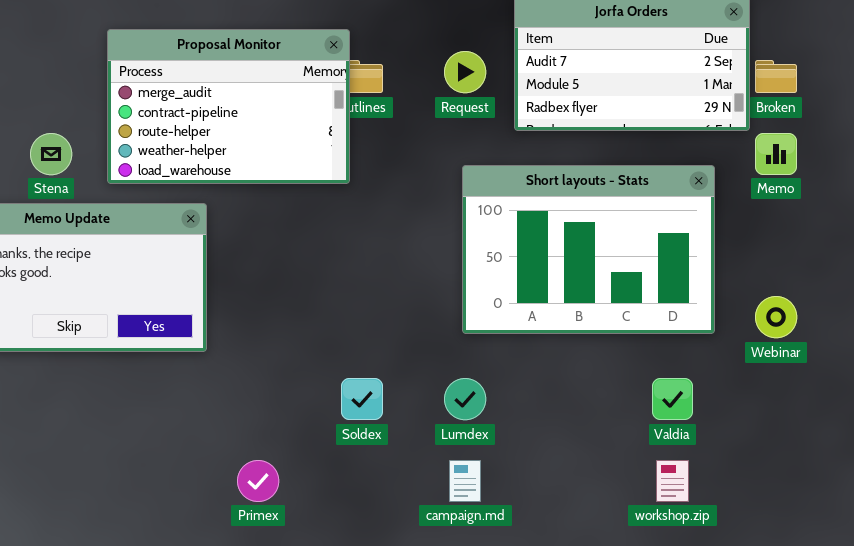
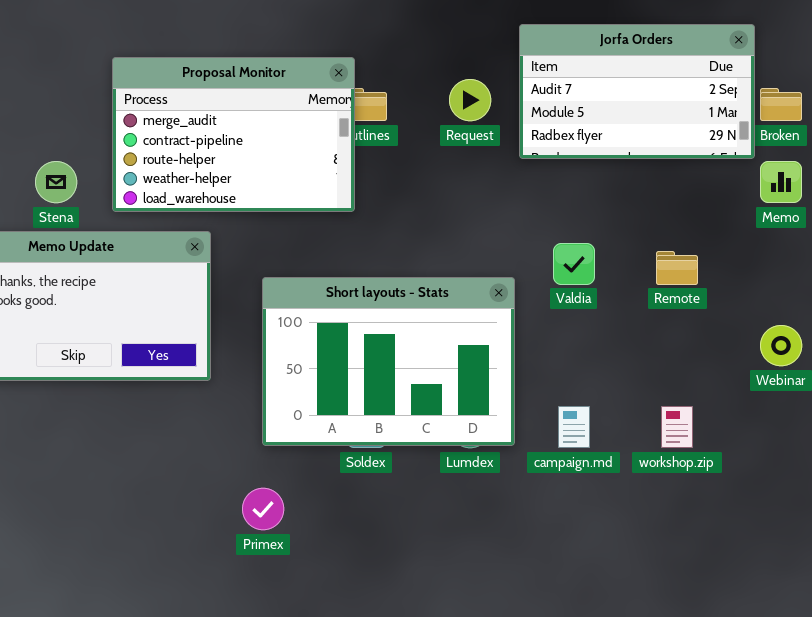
Short layouts - Stats: [462,165,715,334] -> [262,277,515,446], moved
Valdia: [652,378,693,420] -> [553,243,595,285], moved
campaign.md: [449,460,481,502] -> [558,406,590,448], moved
workshop.zip: [656,460,689,502] -> [661,406,693,448], moved

